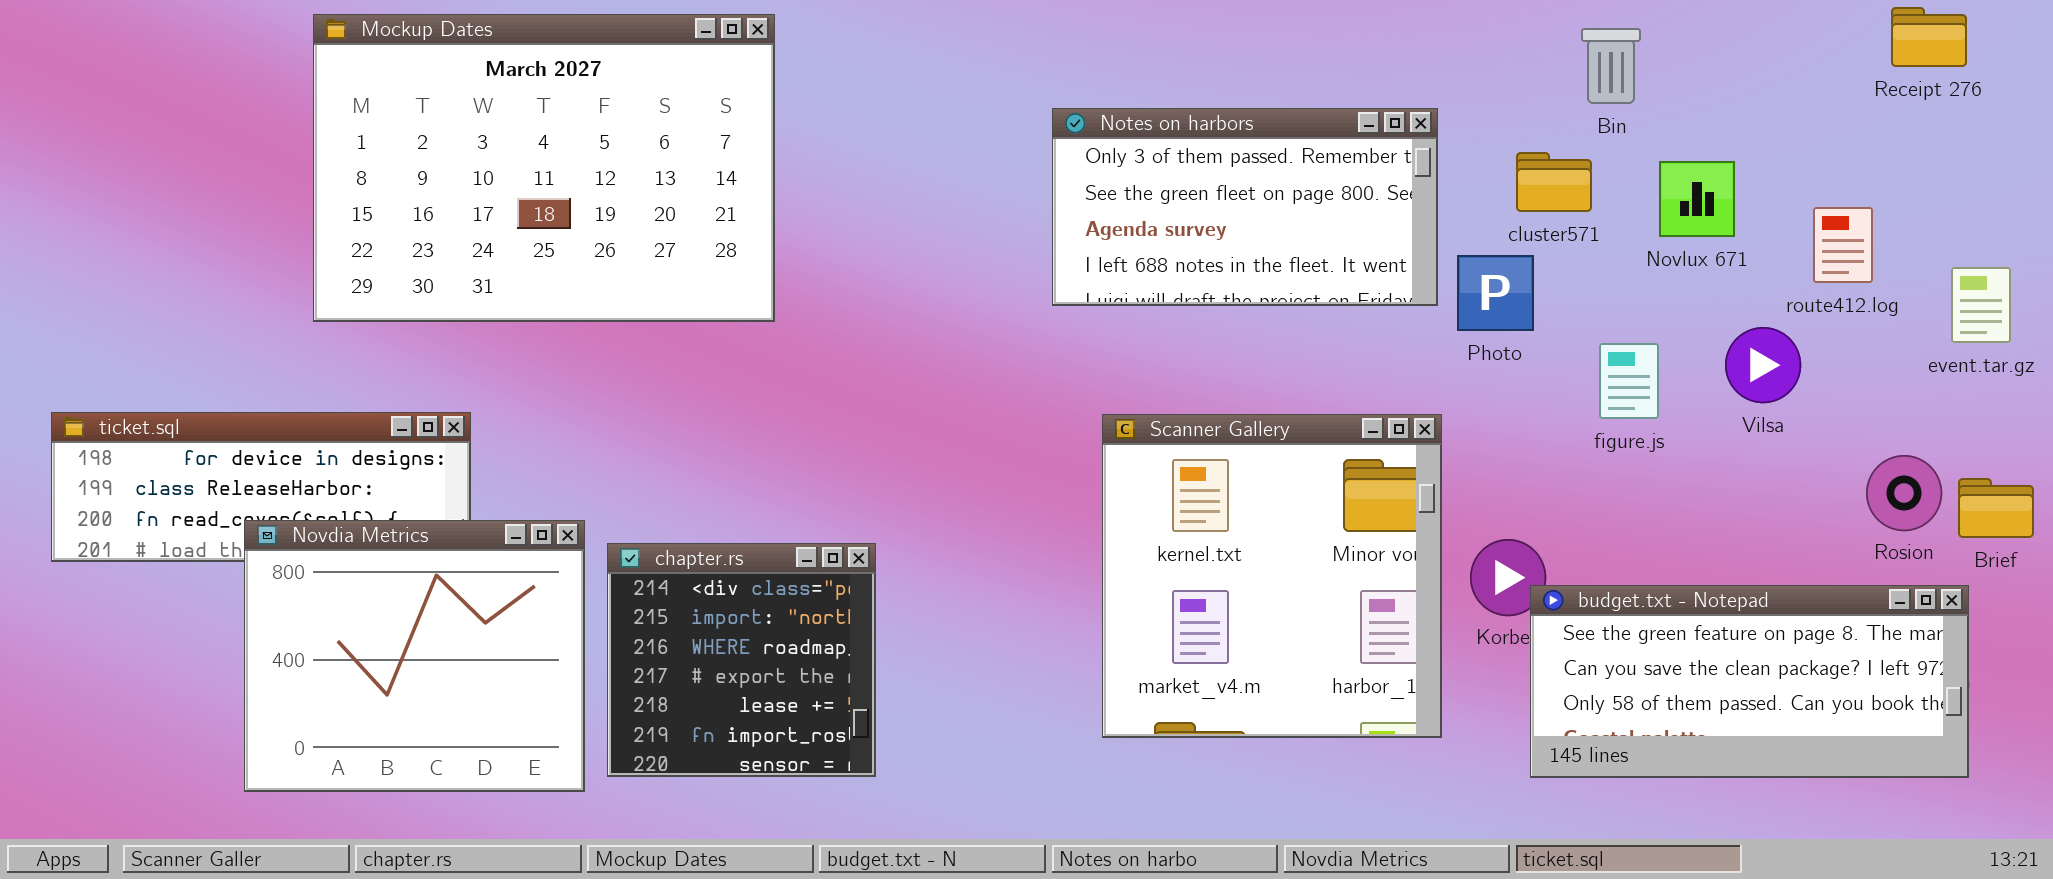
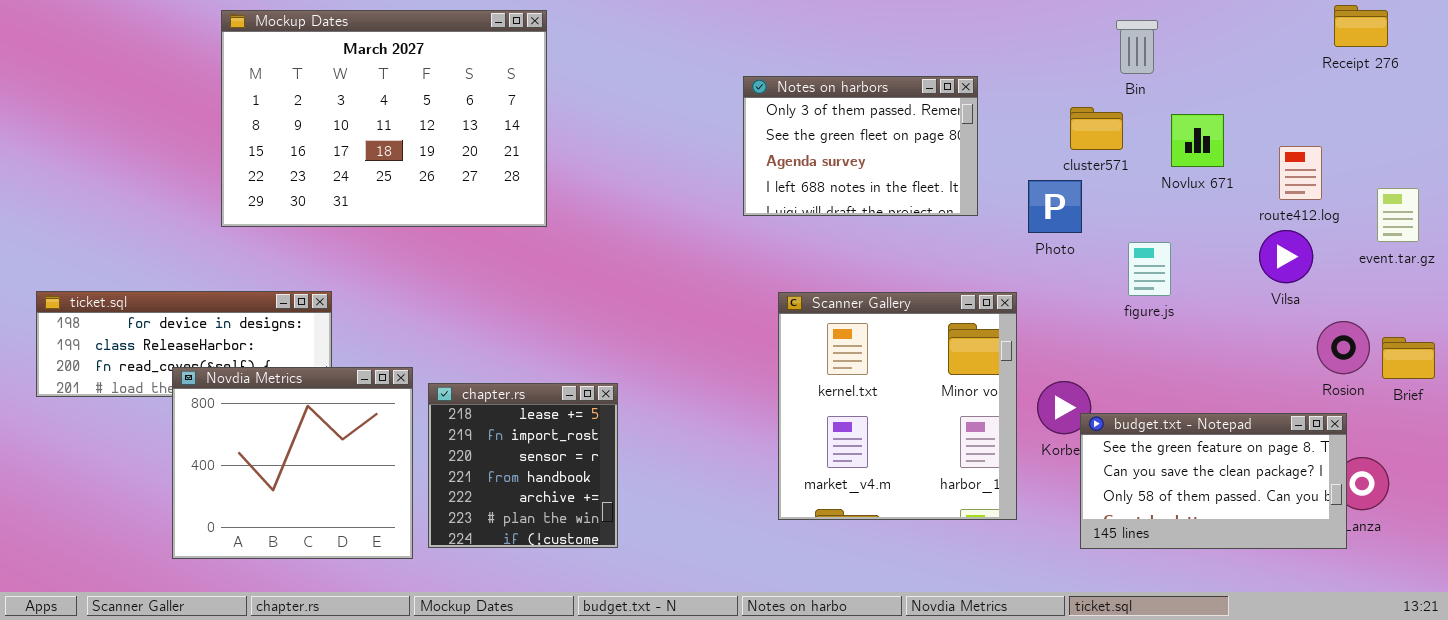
Notes on harbors: [1052,108,1438,306] -> [743,76,978,216], resized
Vilsa: [1725,327,1801,403] -> [1259,230,1313,283], moved
chapter.rs: [607,543,876,777] -> [428,383,618,548], scrolled down 4 rows
budget.txt - Notepad: [1530,585,1969,778] -> [1080,413,1347,549], resized

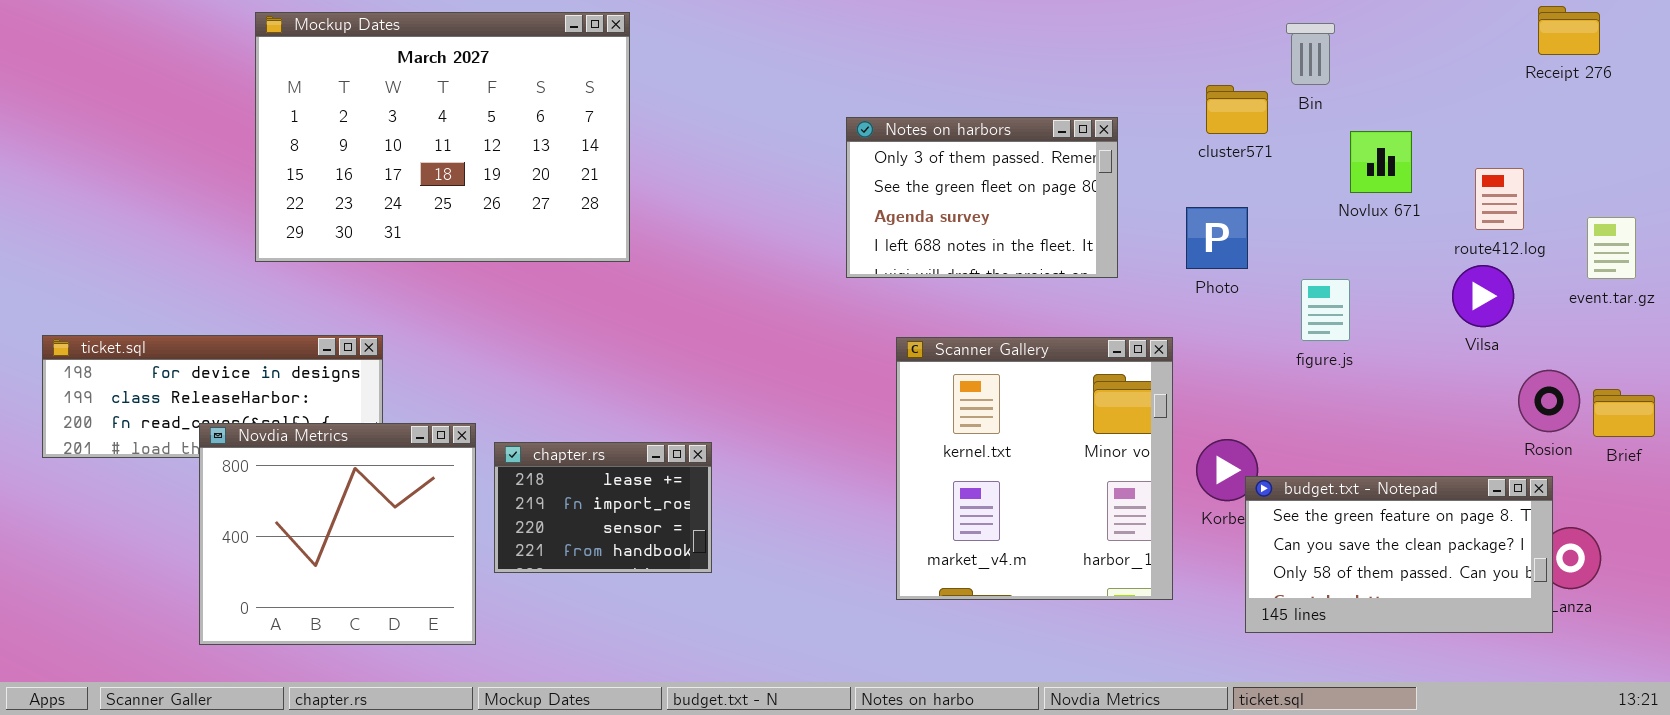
Notes on harbors: [743,76,978,216] -> [846,117,1118,278], moved
cluster571: [1070,107,1123,150] -> [1206,85,1268,134], moved
chapter.rs: [428,383,618,548] -> [494,442,712,573], resized

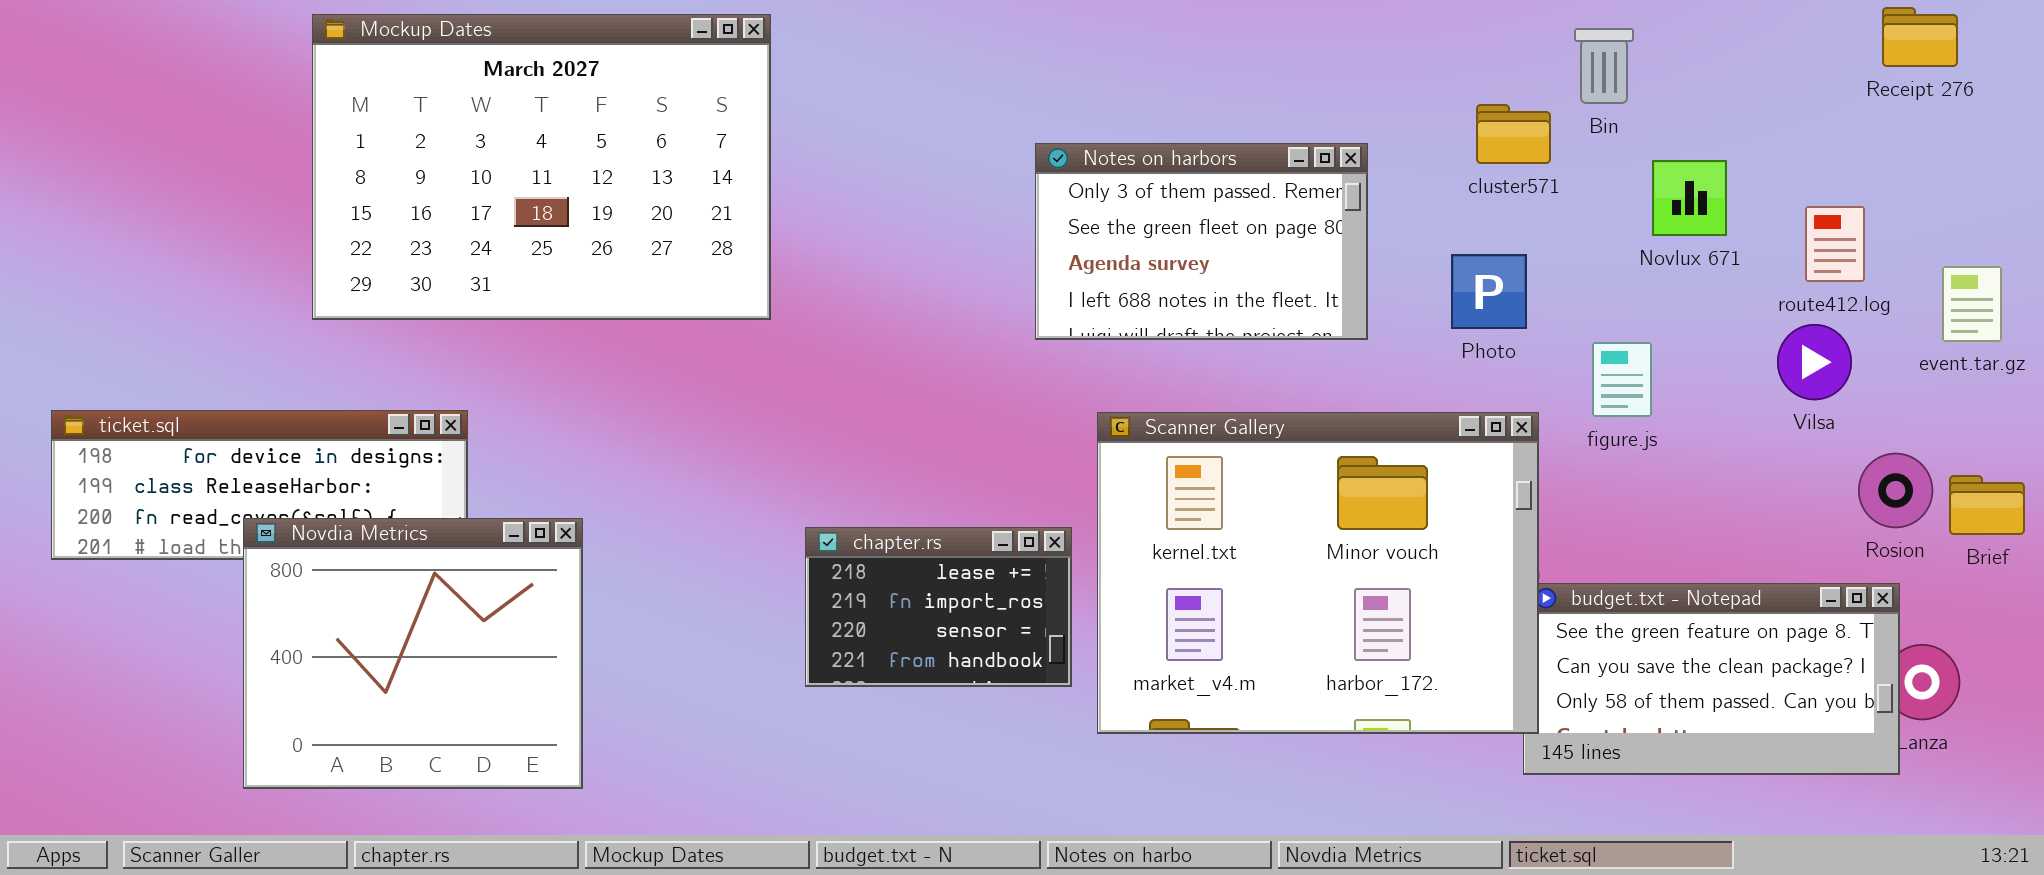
Scanner Gallery: [896,337,1173,600] -> [1097,412,1539,734], resized
chapter.rs: [494,442,712,573] -> [805,527,1072,687], moved

